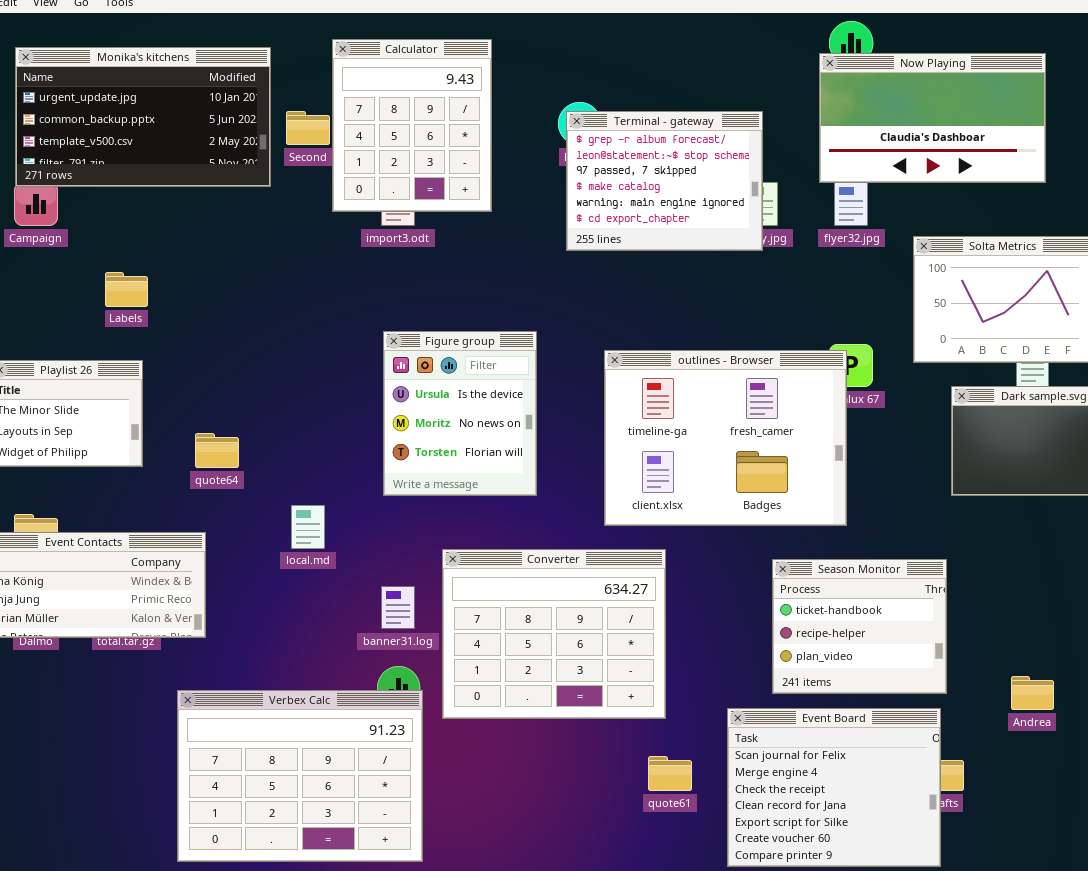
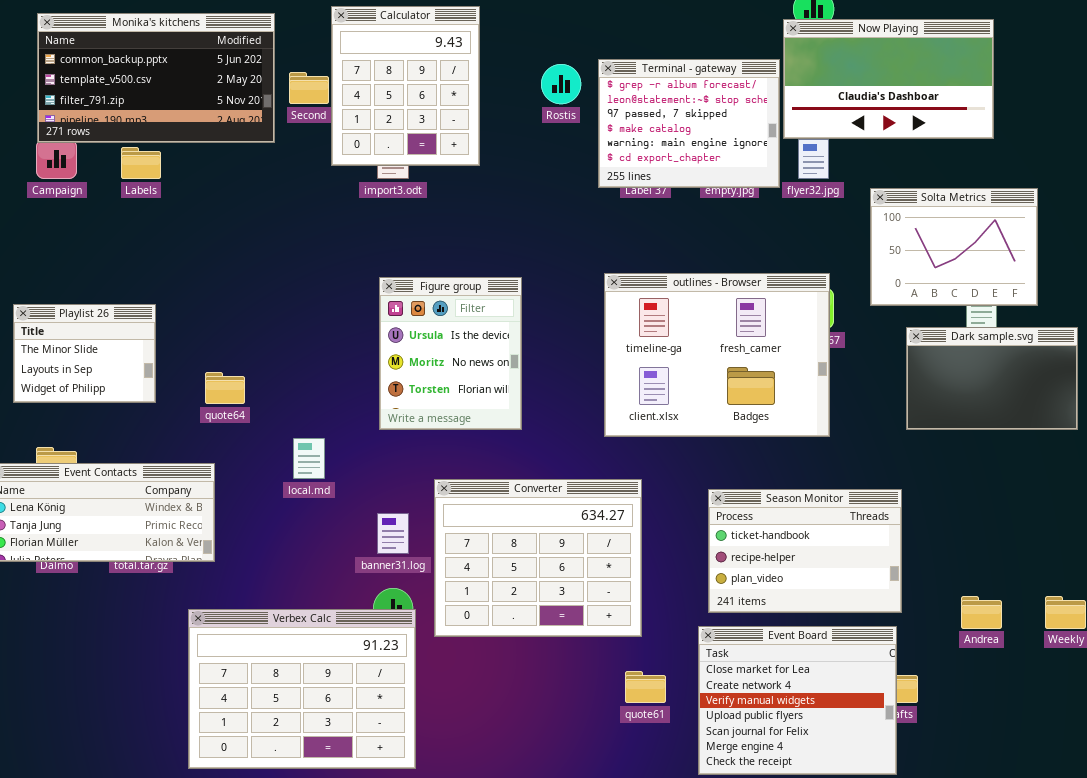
Monika's kitchens: [15,47,271,187] -> [37,13,275,143], scrolled down 1 row
Terminal - gateway: [566,111,763,251] -> [598,59,780,188], moved
Labels: [105,272,148,307] -> [121,147,161,179], moved
outlines - Browser: [604,350,847,526] -> [604,273,830,437], moved
Season Monitor: [772,559,947,694] -> [708,489,902,613], resized
Event Board: [727,708,941,867] -> [698,626,897,775], scrolled up 4 rows

